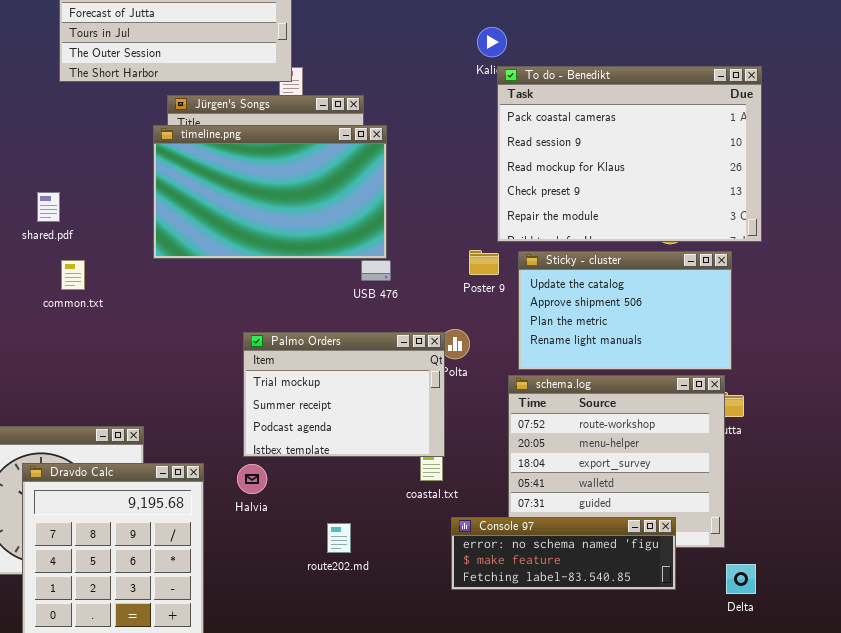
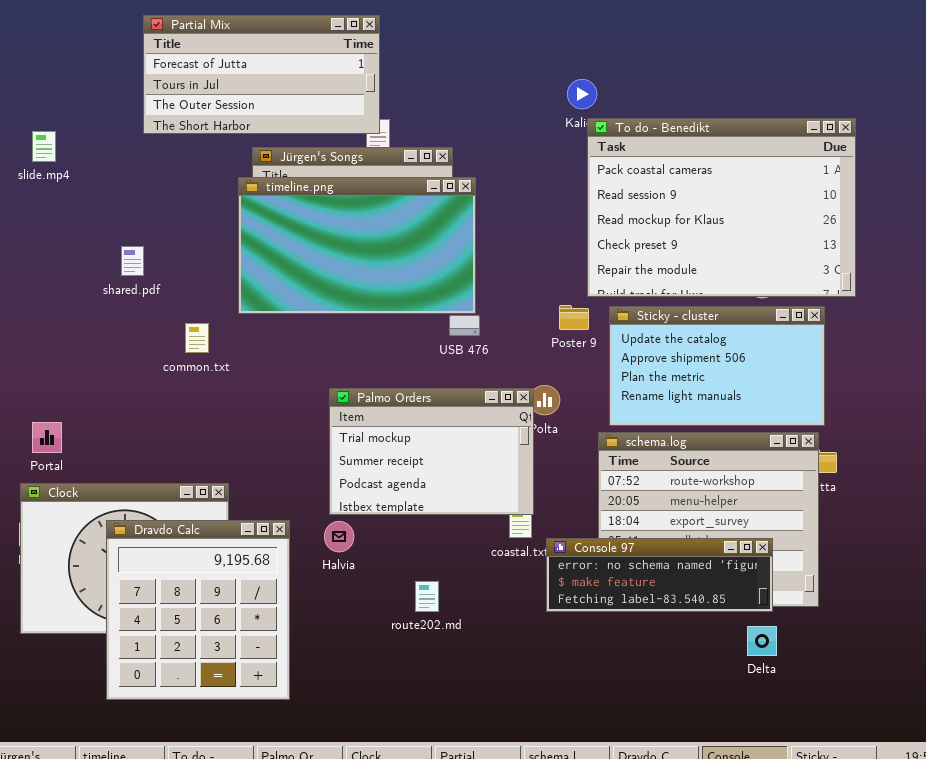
common.txt: [61,260,85,290] -> [185,323,209,353], moved
Console 97: [451,517,676,590] -> [546,538,773,612], moved
Delta: [726,564,756,594] -> [747,626,777,656], moved

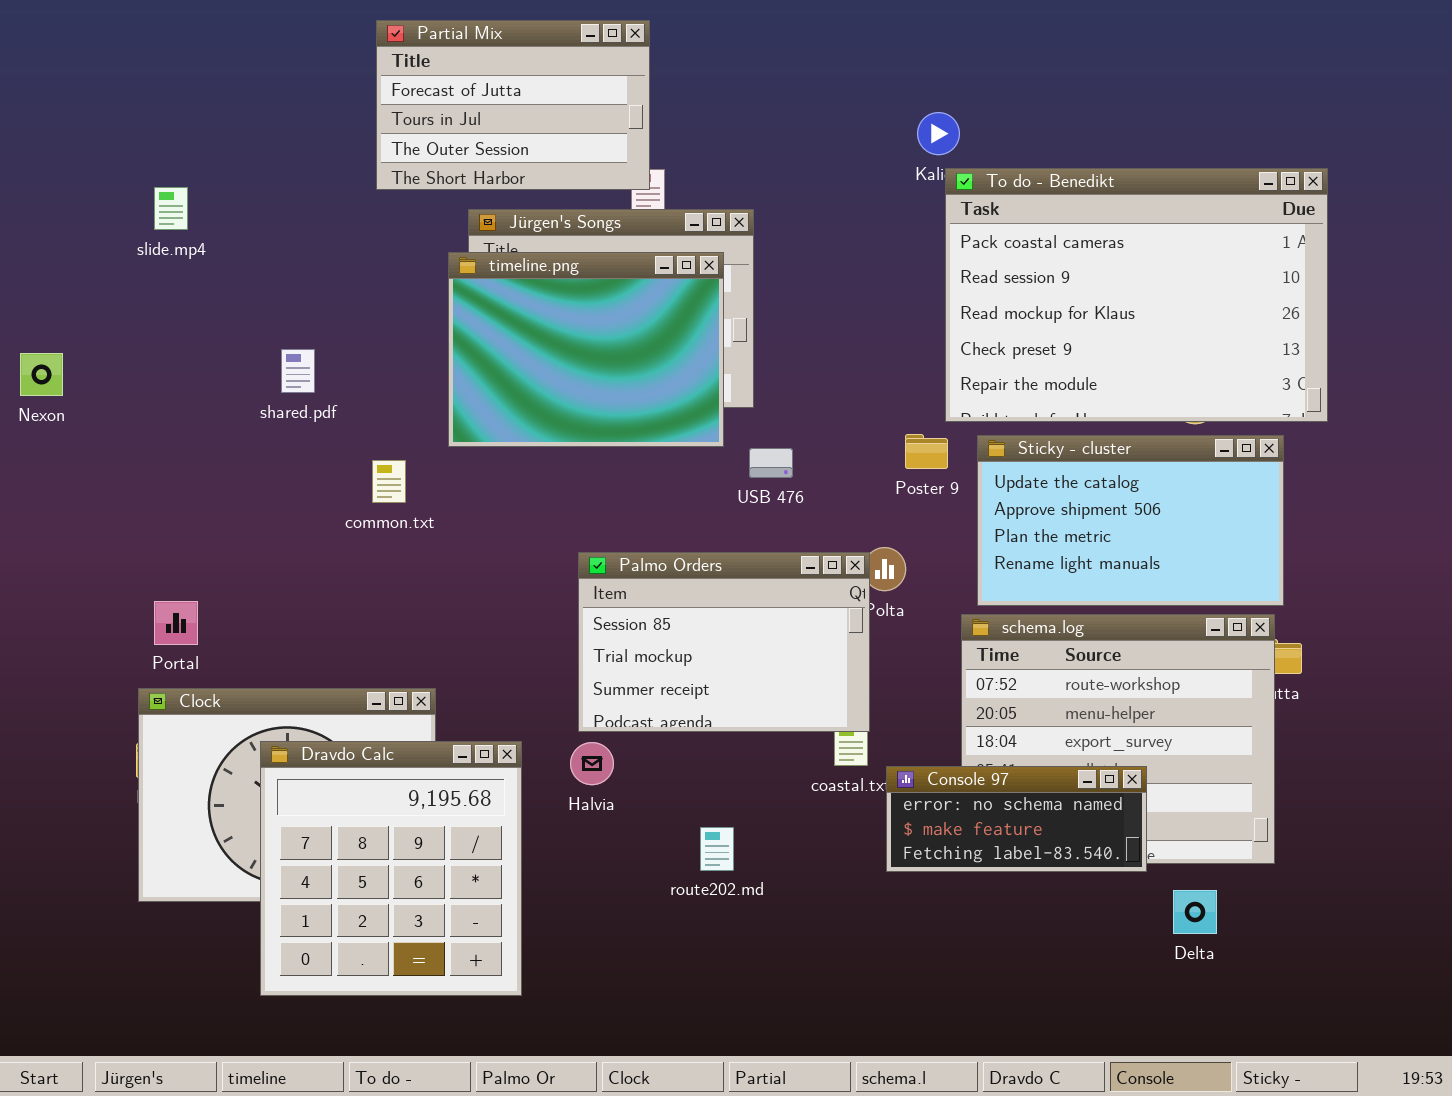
Partial Mix: [143,15,380,134] -> [376,20,650,190], resized
timeline.png: [238,177,476,314] -> [448,252,724,447], resized
Palmo Orders: [329,388,534,515] -> [578,552,870,732], scrolled up 1 row
Console 97: [546,538,773,612] -> [886,766,1147,872], resized

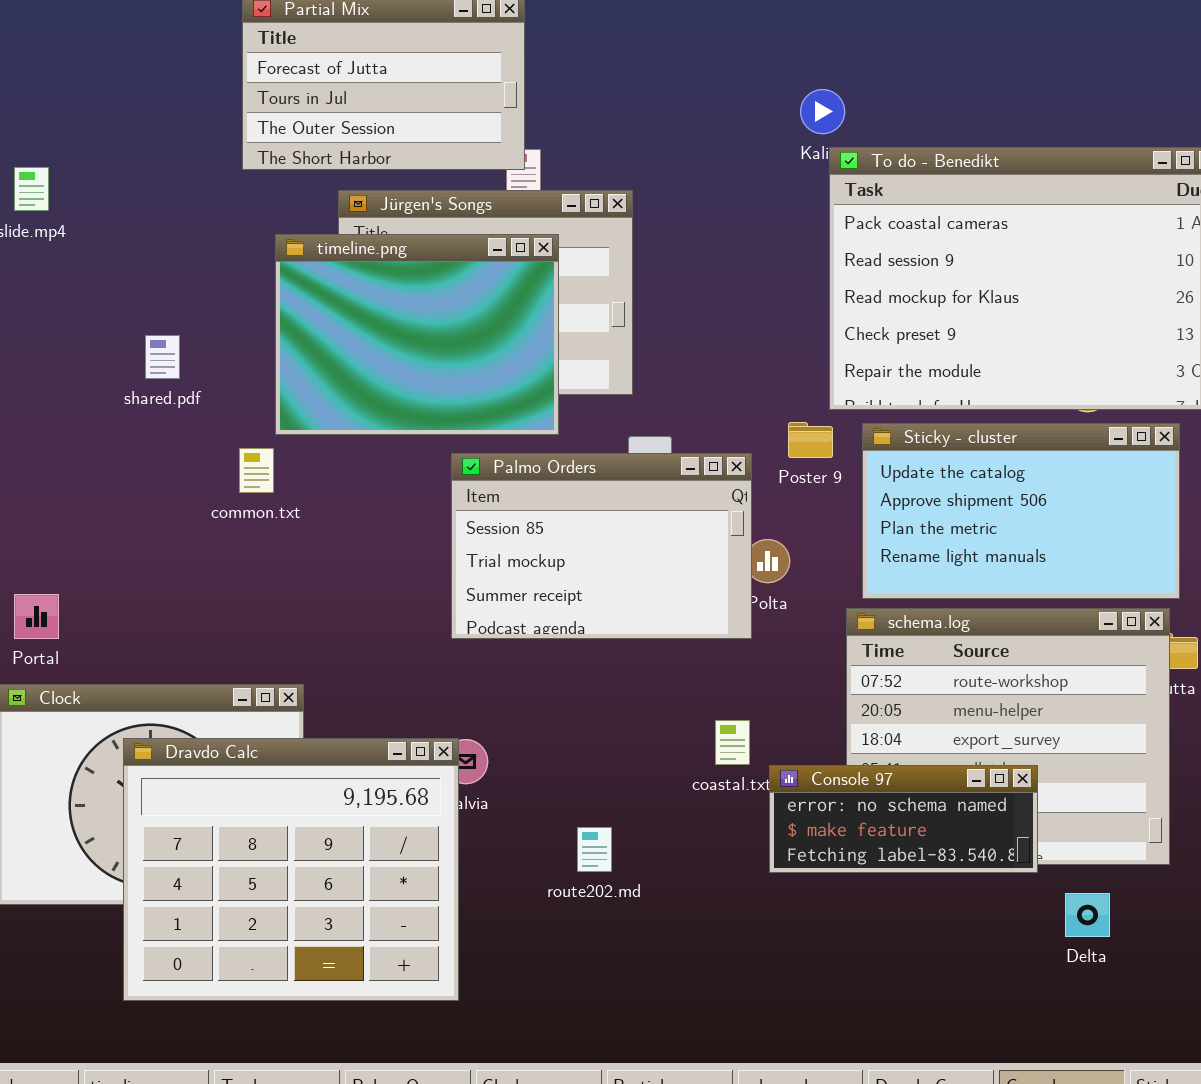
timeline.png: [448,252,724,447] -> [275,234,559,435], moved
Palmo Orders: [578,552,870,732] -> [451,453,752,639], moved
Dravdo Calc: [260,741,522,996] -> [123,738,459,1001], resized

